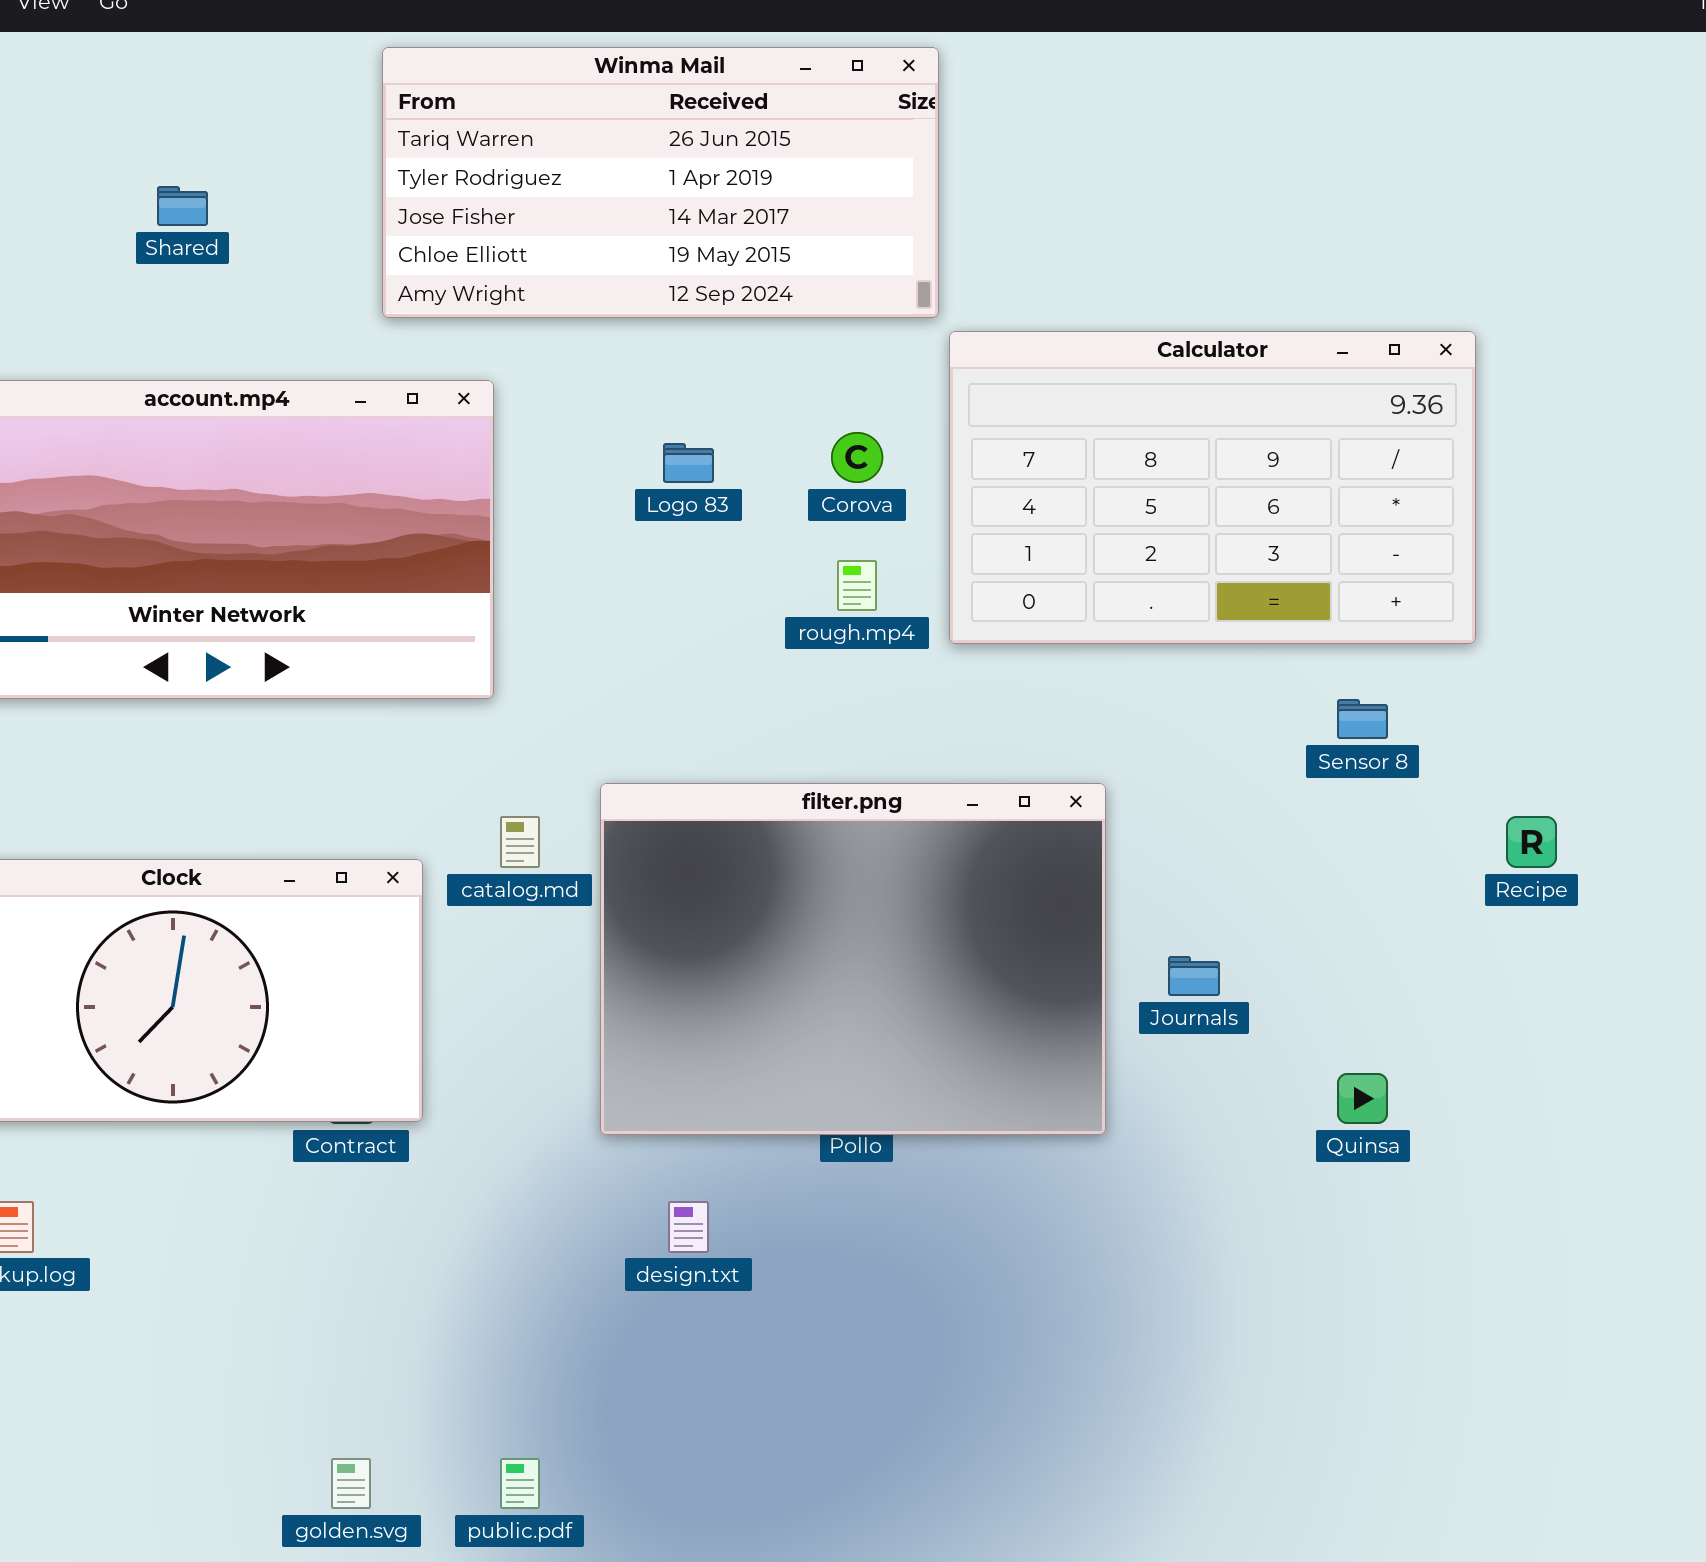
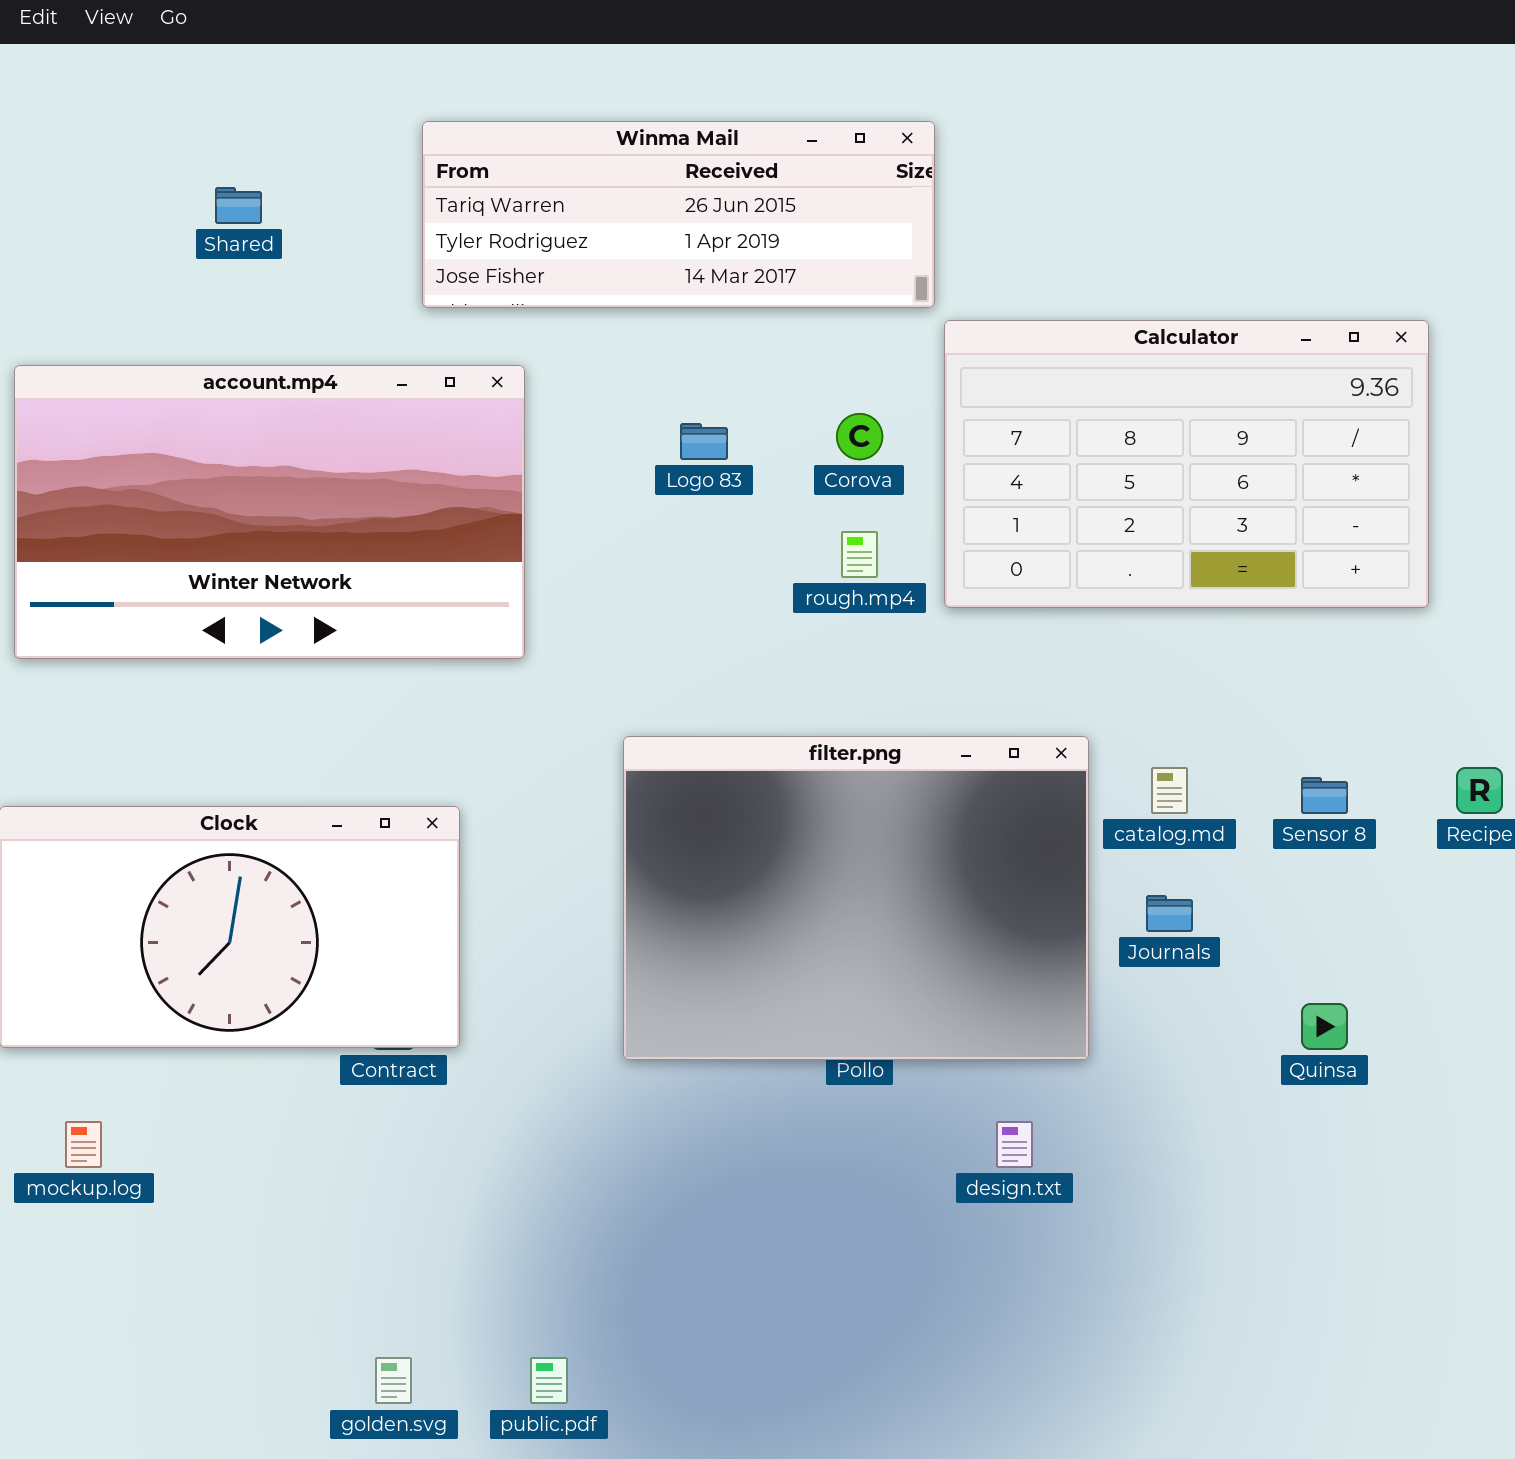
Winma Mail: [382,47,939,318] -> [422,121,935,308], resized
Sensor 8: [1337,699,1388,739] -> [1301,777,1348,814], moved
catalog.md: [500,816,540,868] -> [1151,767,1188,814], moved
design.txt: [668,1201,709,1253] -> [996,1121,1033,1168], moved

